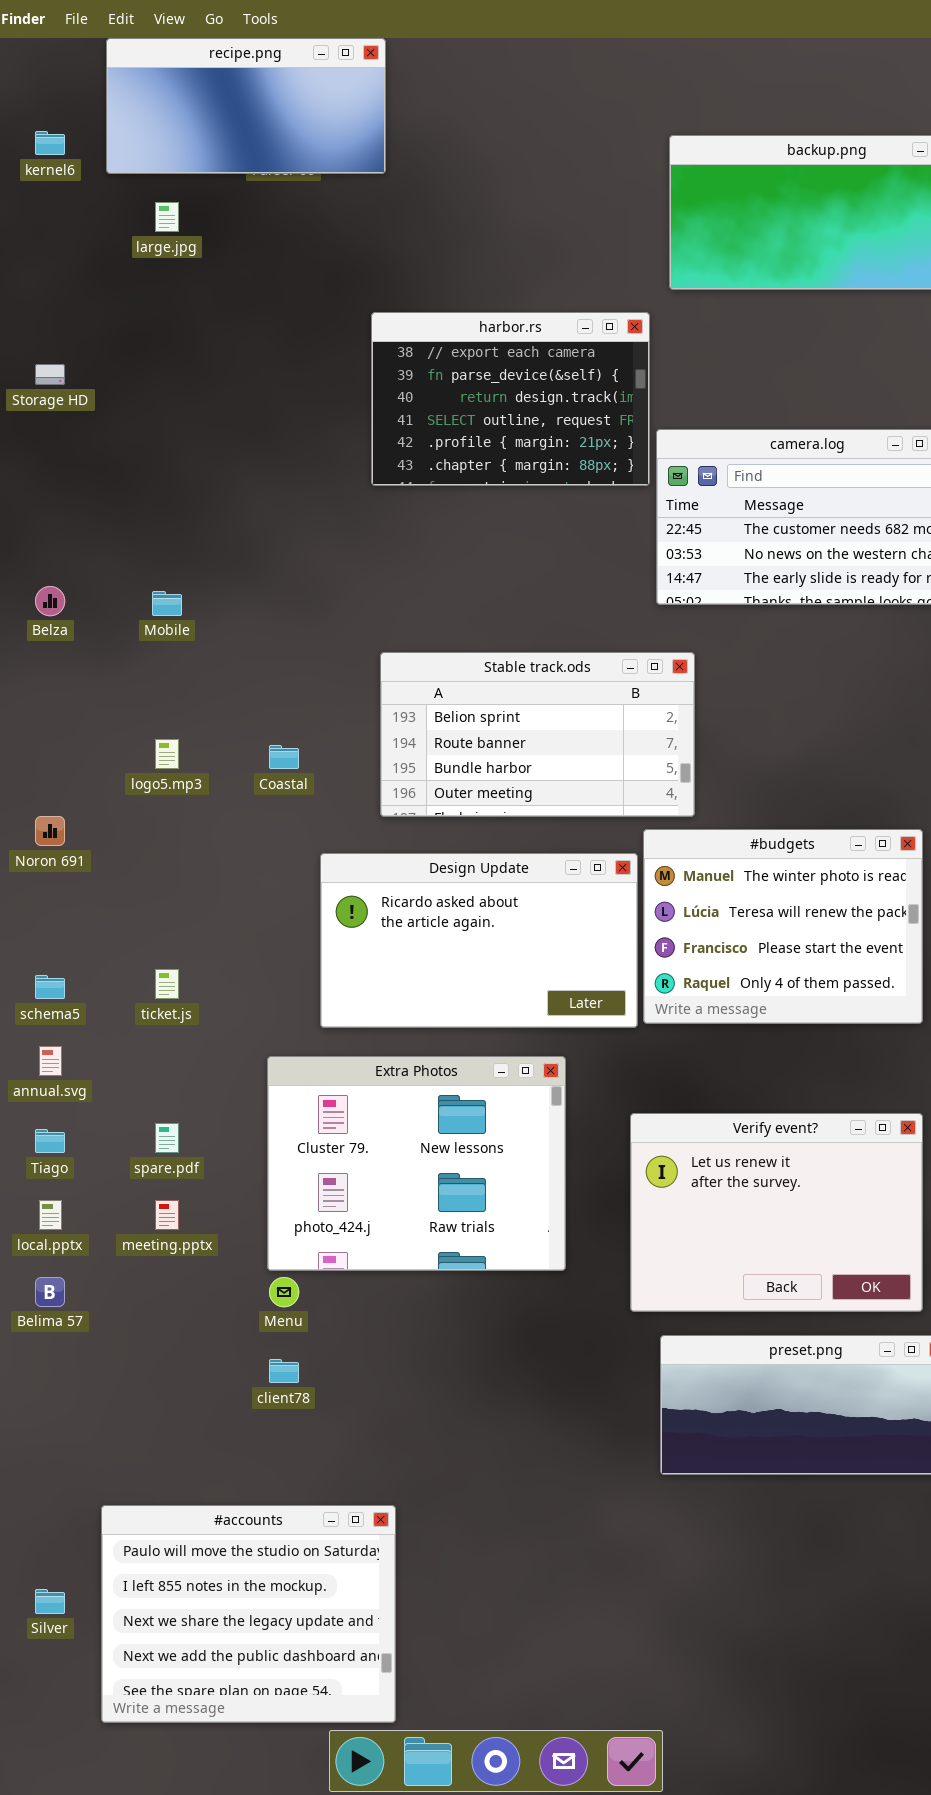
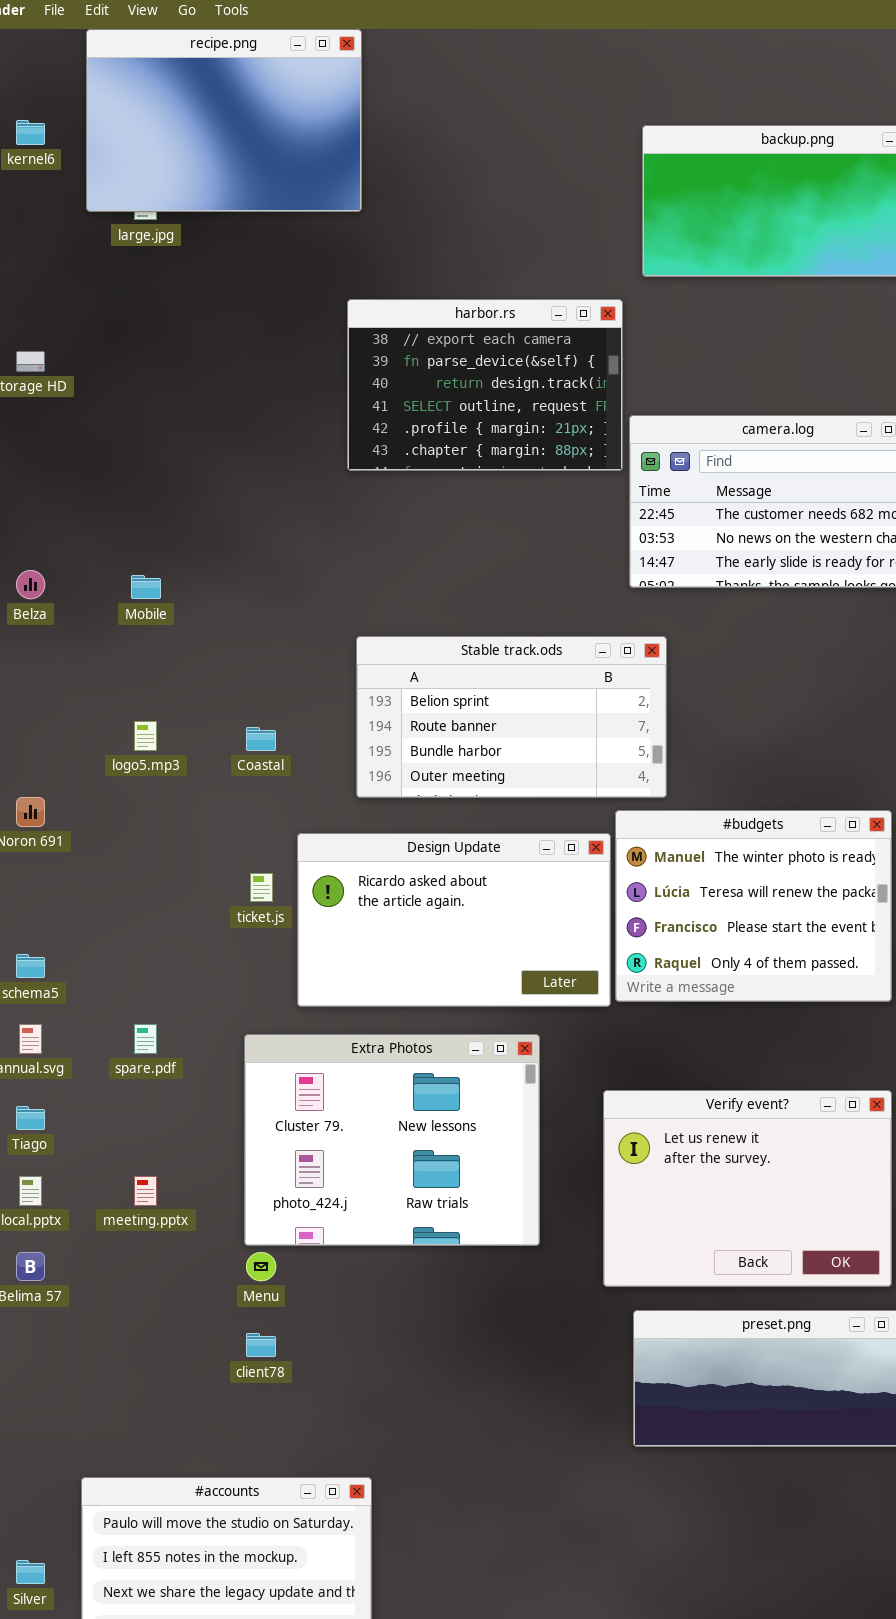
recipe.png: [106,38,386,174] -> [86,29,362,212], resized
ticket.js: [155,969,179,999] -> [250,873,273,902], moved
spare.pdf: [155,1123,179,1153] -> [134,1024,157,1054], moved

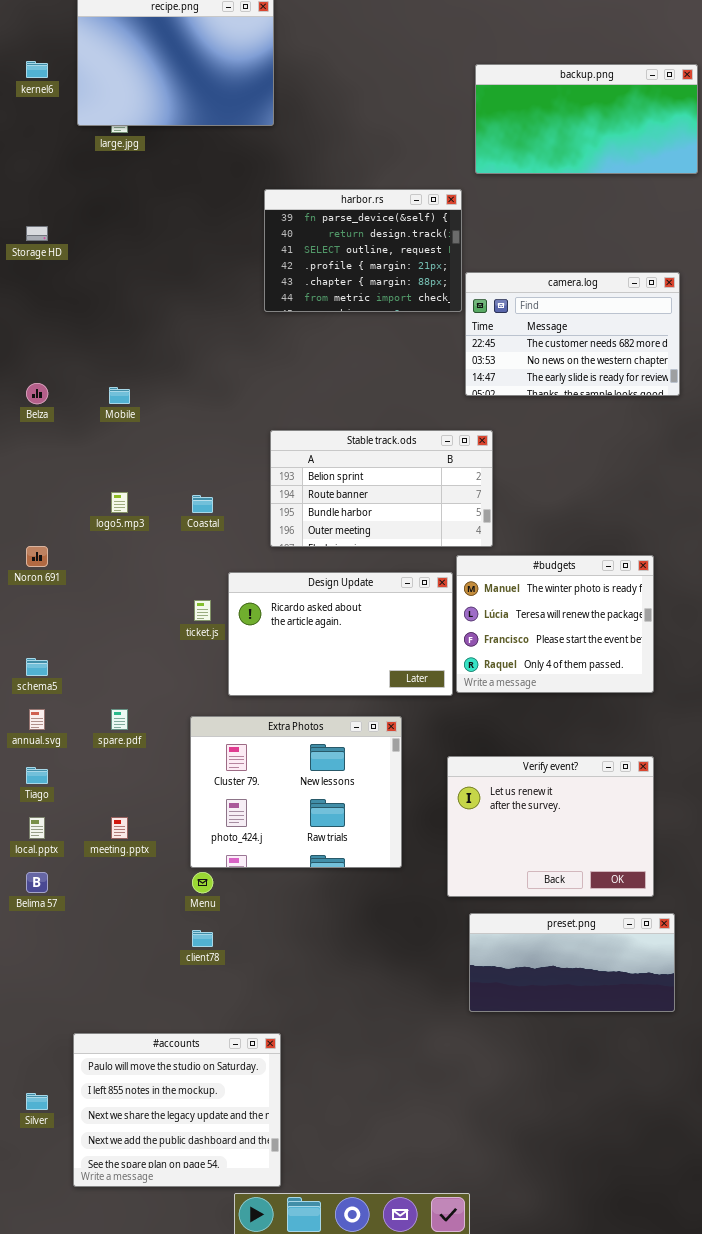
harbor.rs: [347,299,623,471] -> [264,189,462,312], scrolled down 1 row

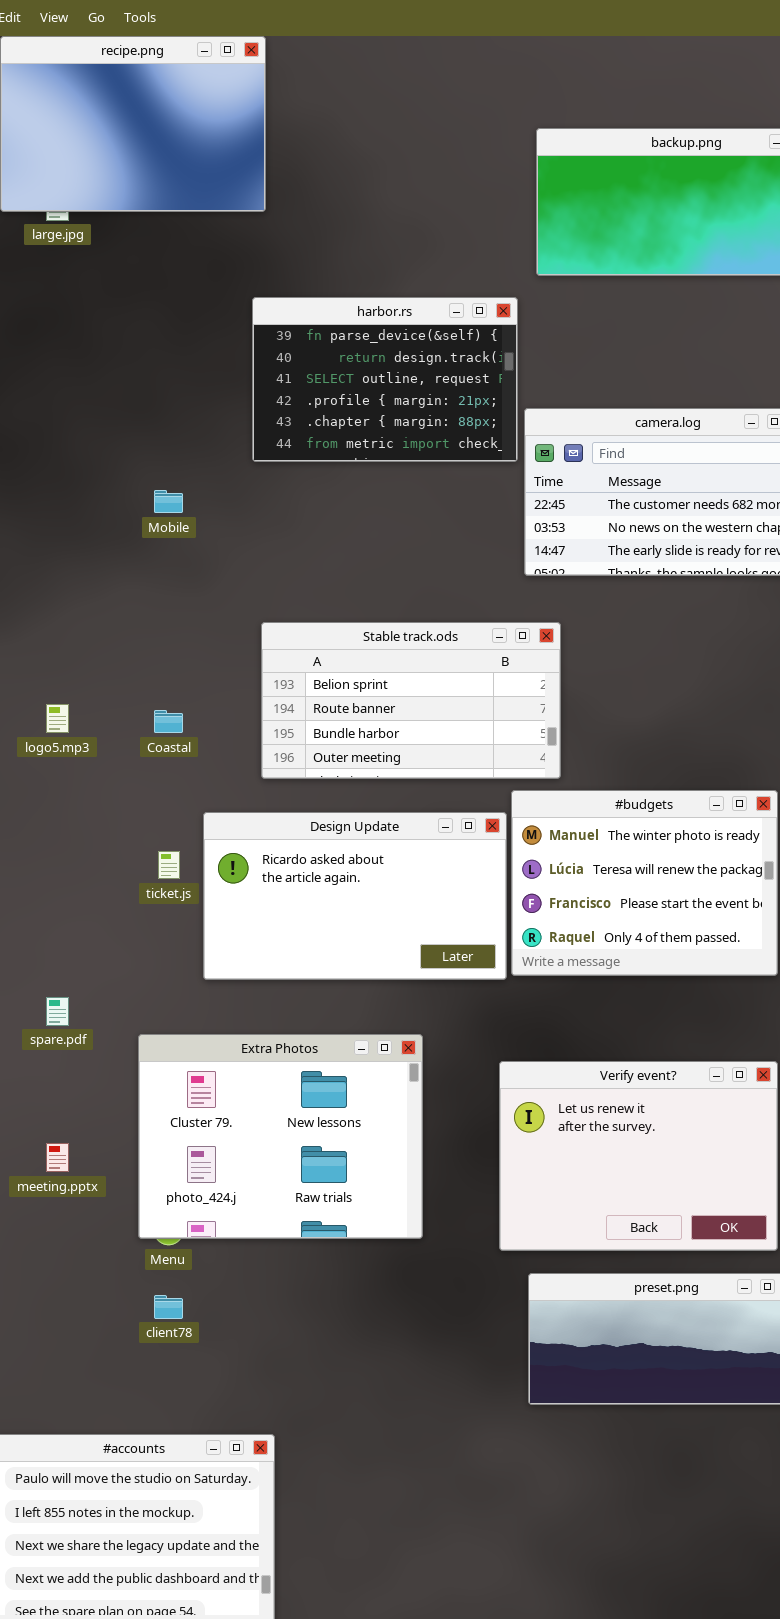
Mobile: [109,387,130,404] -> [154,490,183,513], moved
Extra Photos: [190,716,402,868] -> [138,1034,423,1239], moved

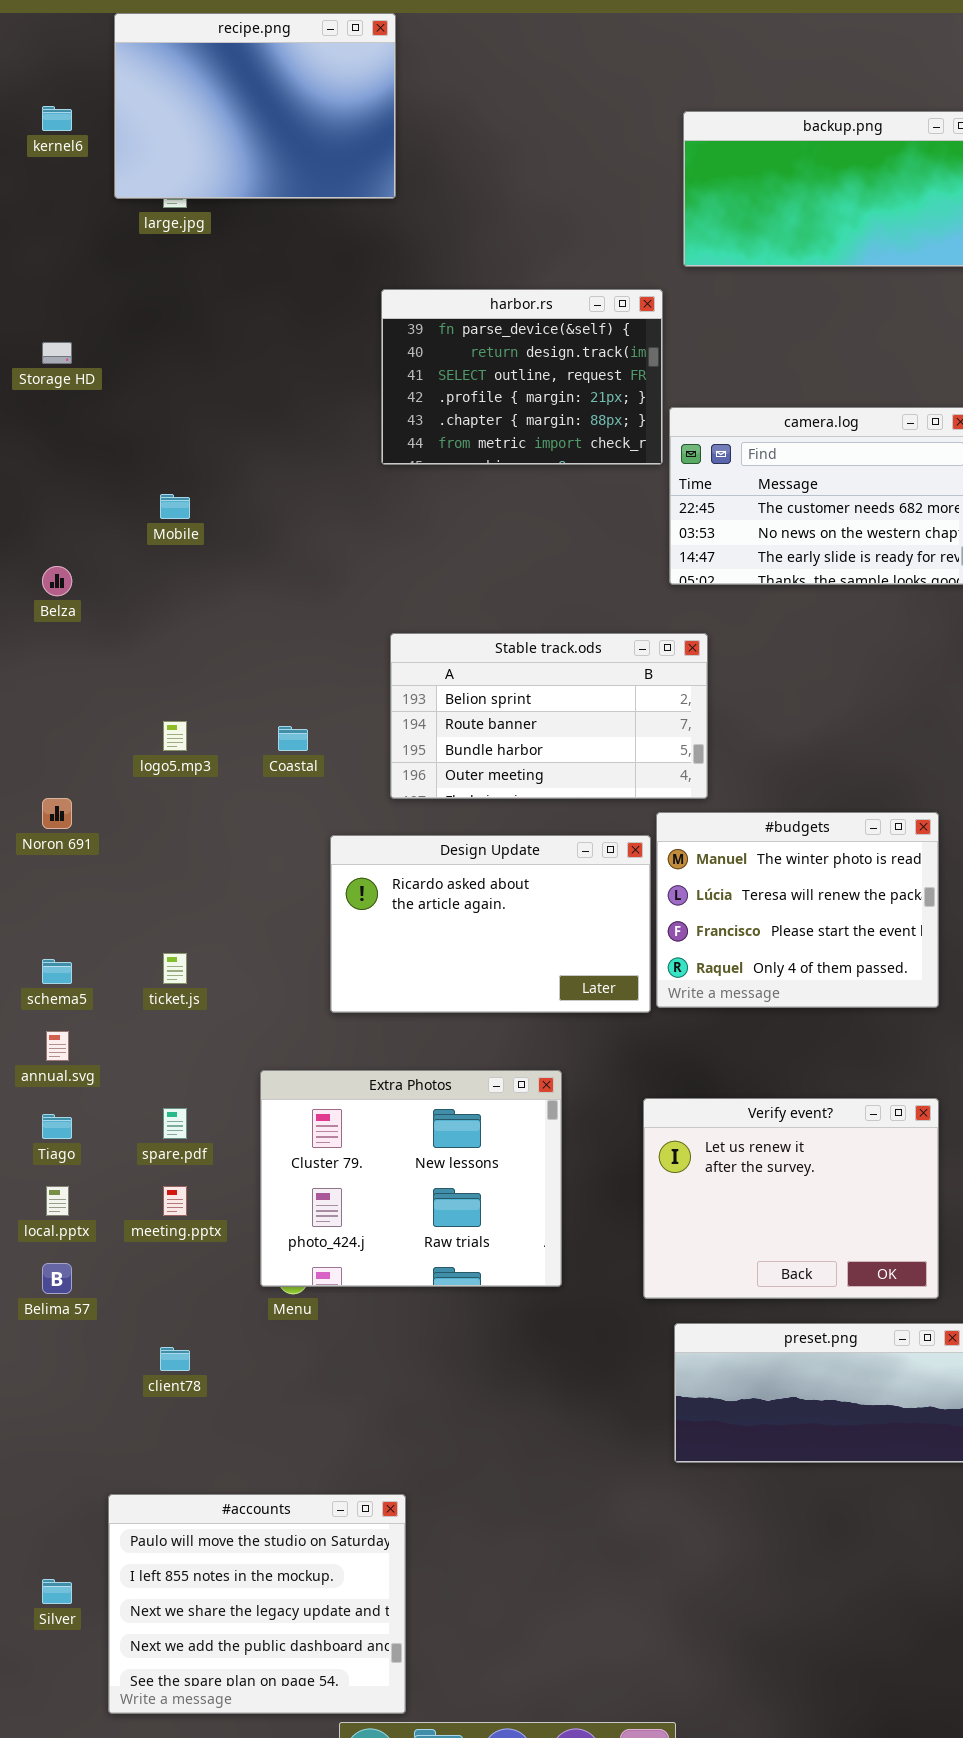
Mobile: [154,490,183,513] -> [160,494,190,519], moved
ticket.js: [158,851,180,879] -> [163,953,187,984], moved
spare.pdf: [46,997,69,1026] -> [163,1108,187,1139], moved
client78: [154,1295,183,1319] -> [160,1347,190,1371], moved

